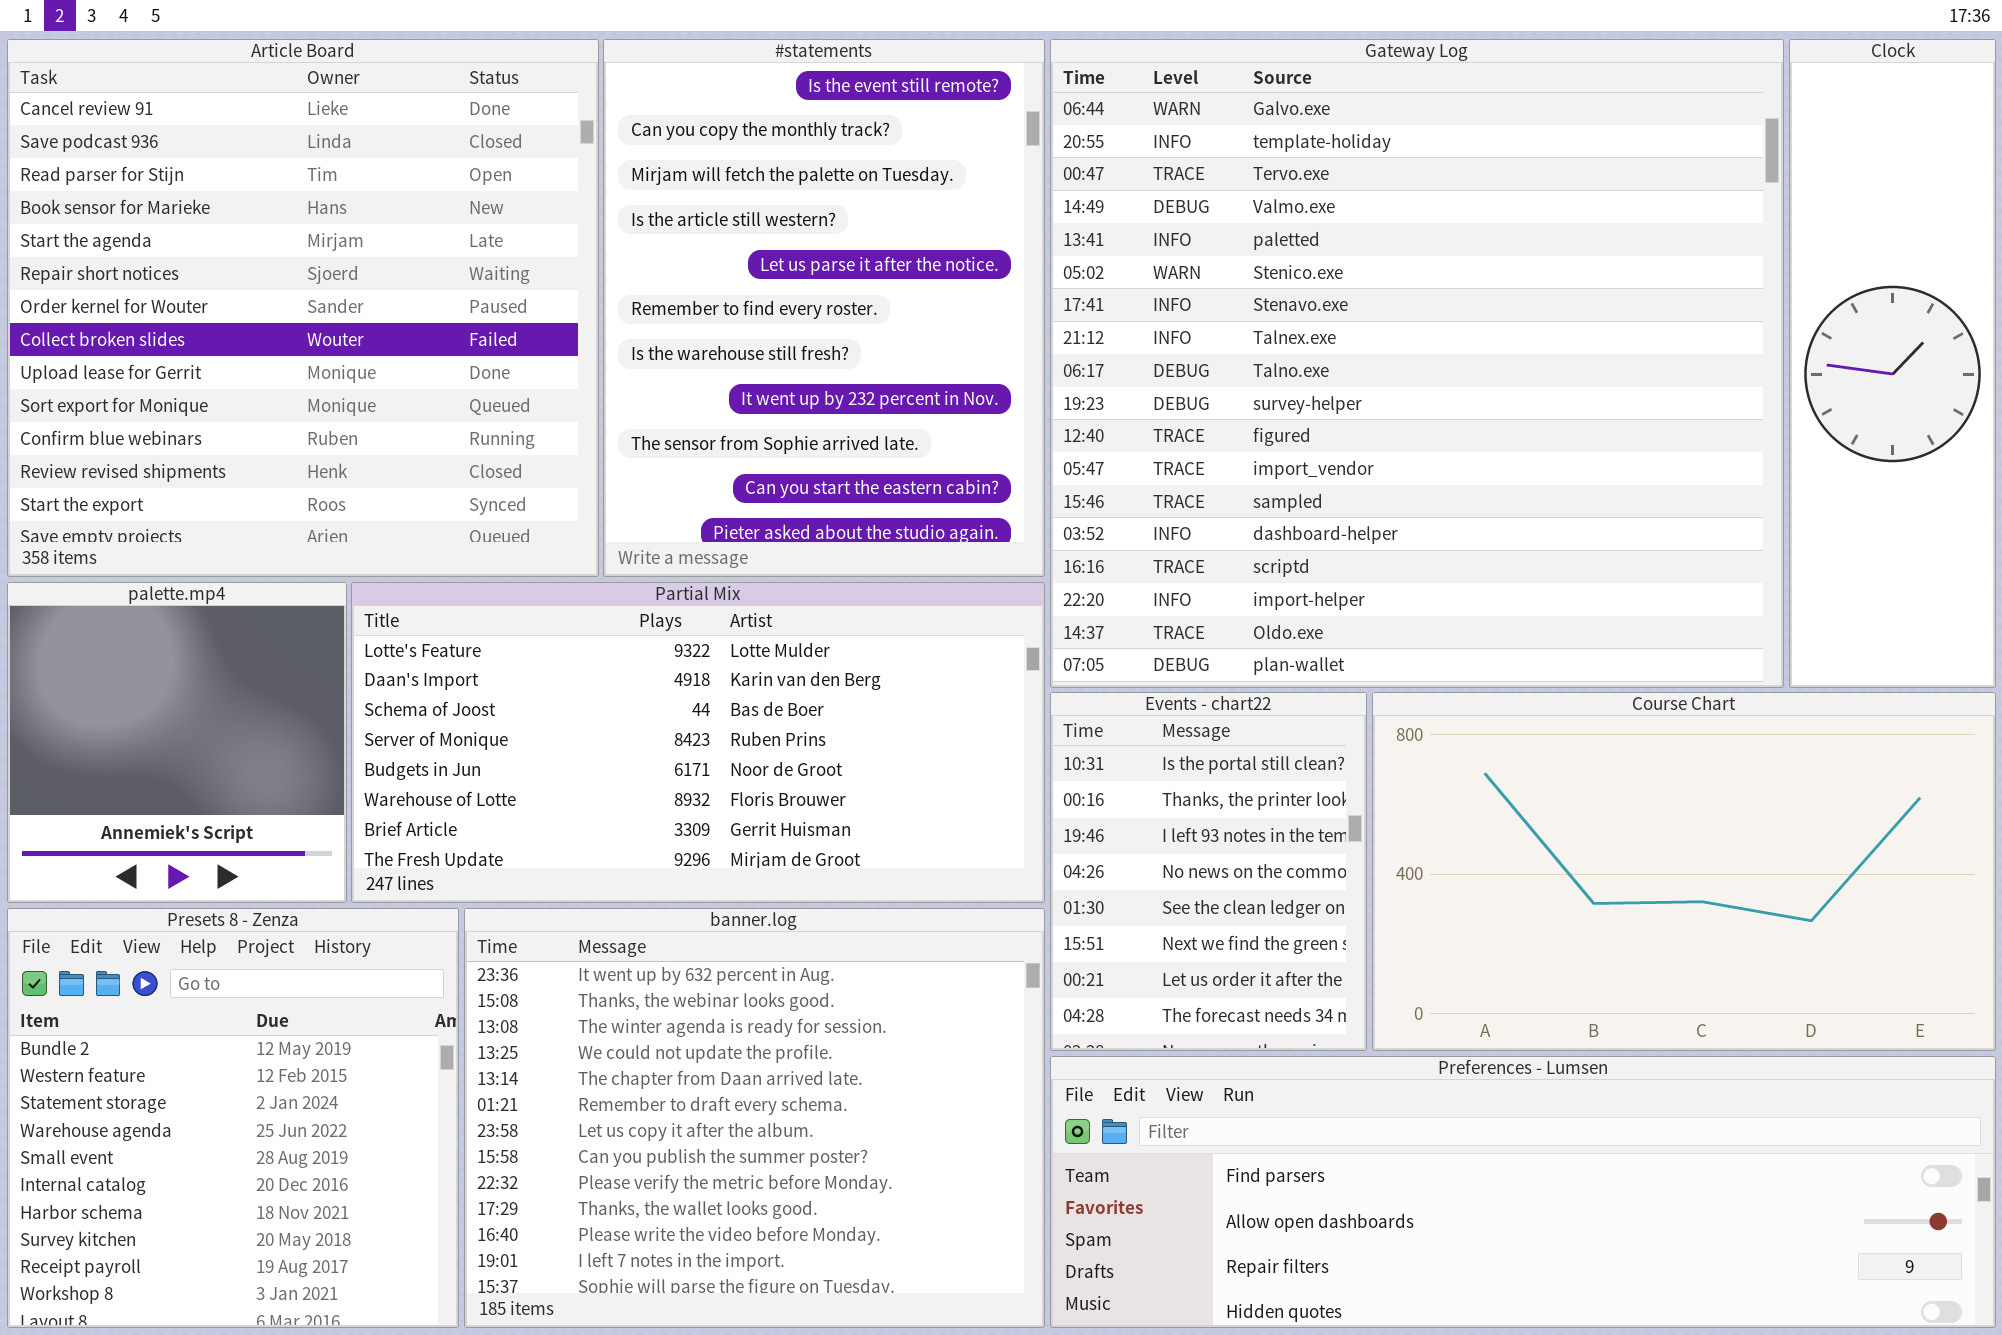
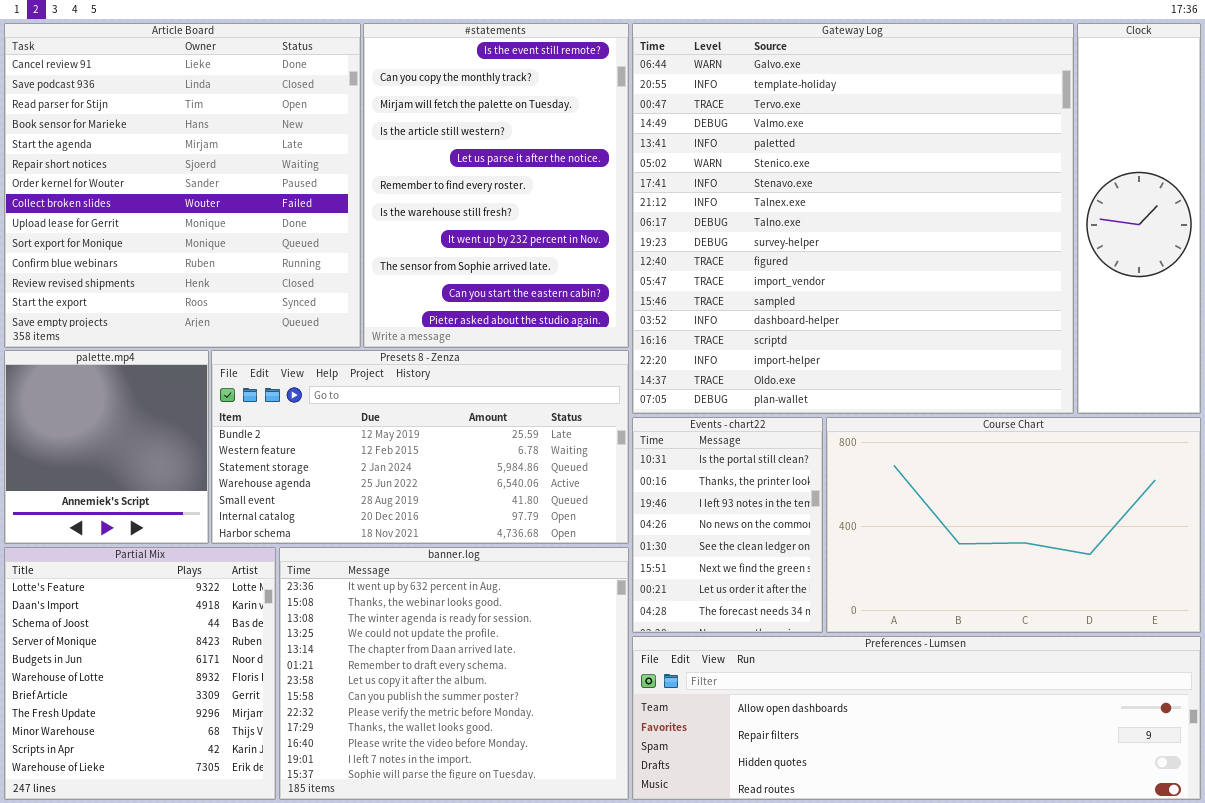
Partial Mix: [351,582,1045,903] -> [4,547,276,800], moved, resized
Presets 8 - Zenza: [7,908,459,1328] -> [211,350,629,544], moved, resized
Preferences - Lumsen: [1050,1056,1996,1328] -> [632,636,1201,800], scrolled down 1 row

